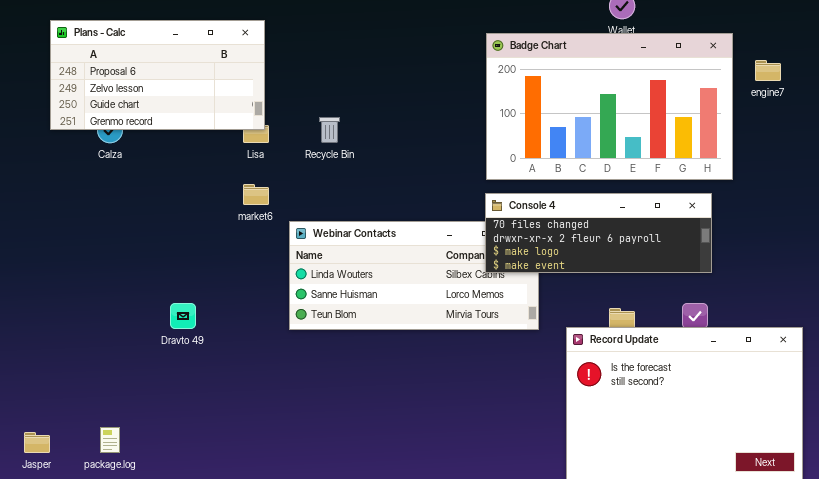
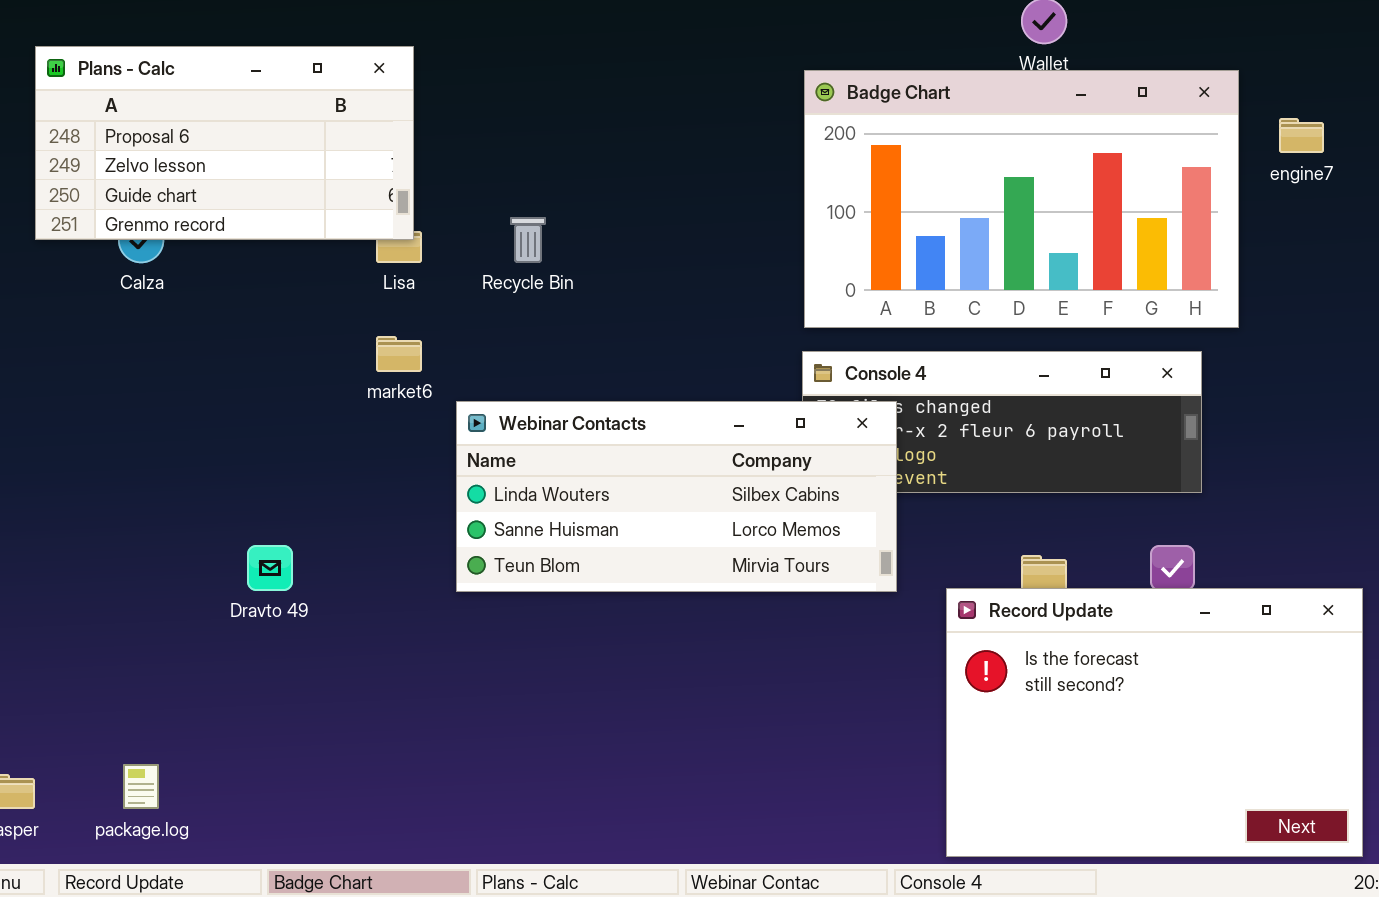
Webinar Contacts: [289,221,539,330] -> [456,401,897,592], raised

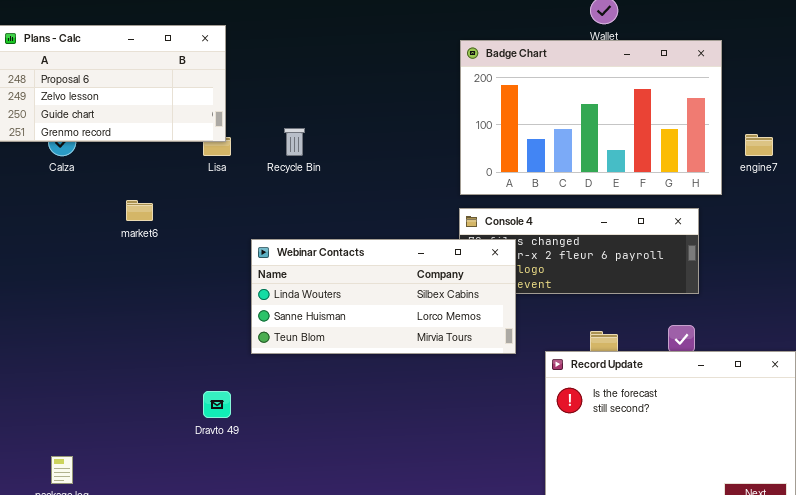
engine7: [1279,118,1324,153] -> [745,134,773,156], moved
market6: [376,336,422,372] -> [126,200,153,221], moved
Dravto 49: [247,545,293,591] -> [203,391,231,418], moved

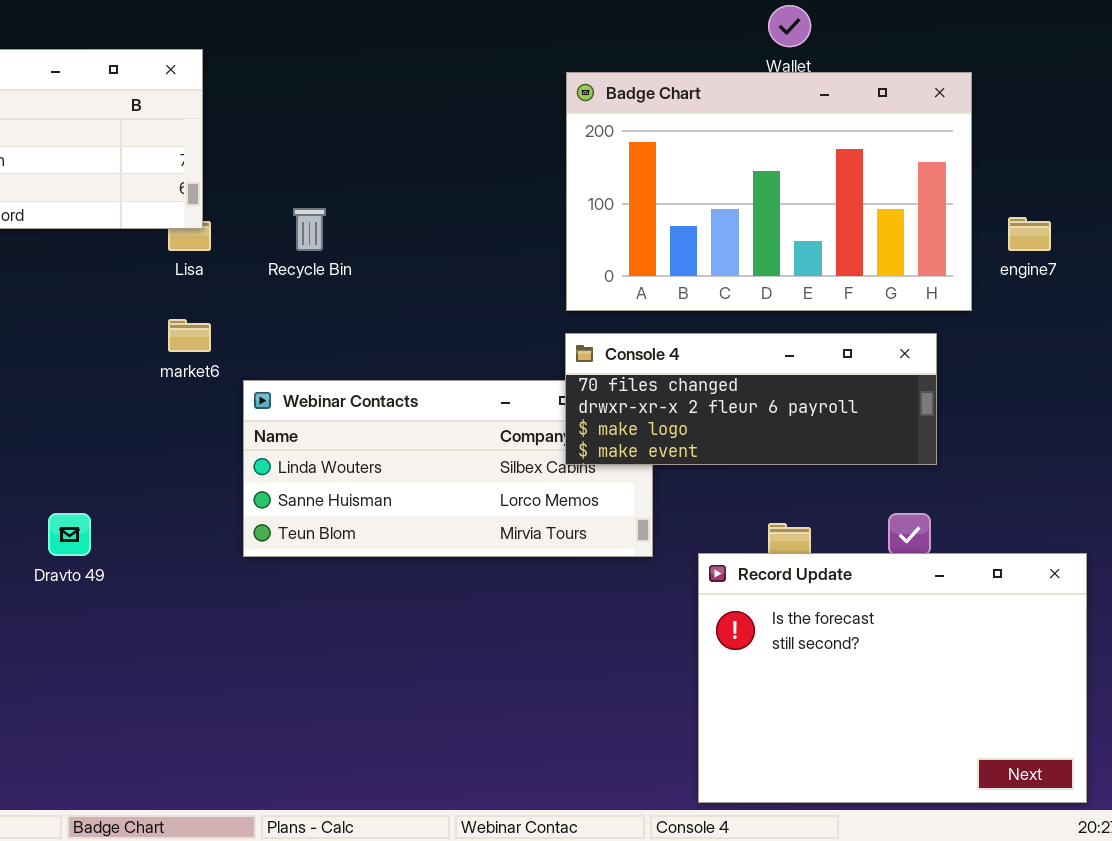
market6: [126,200,153,221] -> [168,319,211,352], moved
Console 4: [459,208,699,294] -> [565,333,937,465], raised
Dravto 49: [203,391,231,418] -> [48,513,91,556], moved

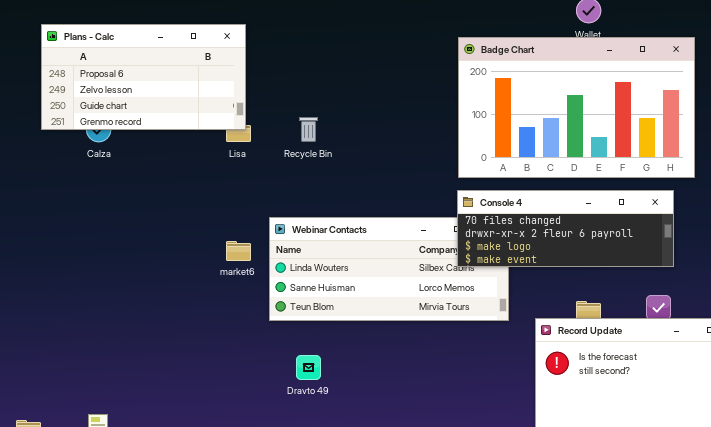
market6: [168,319,211,352] -> [226,241,251,261], moved
Dravto 49: [48,513,91,556] -> [296,355,321,380], moved

